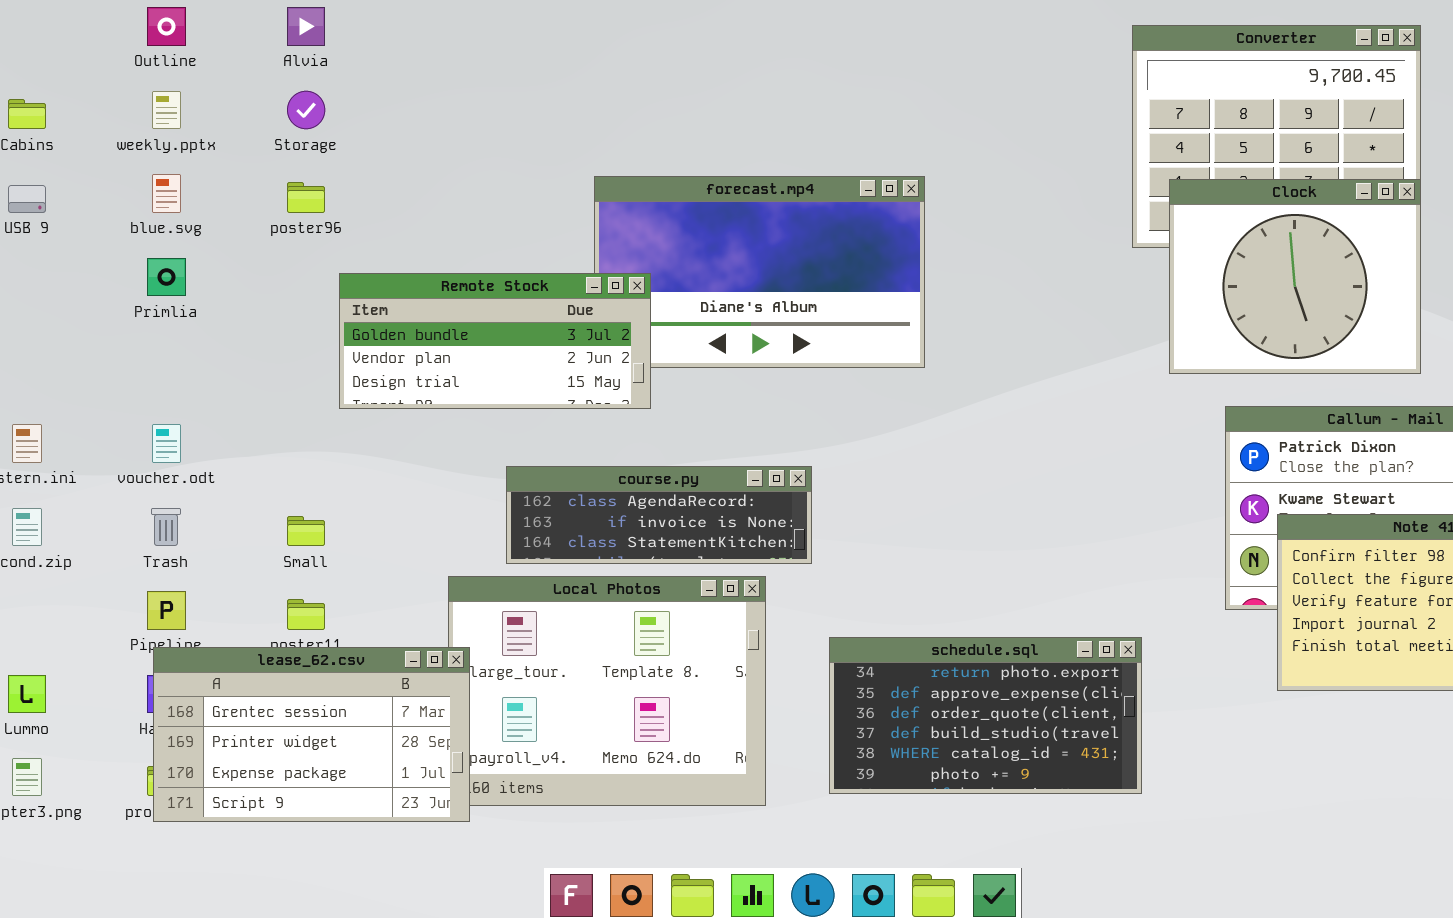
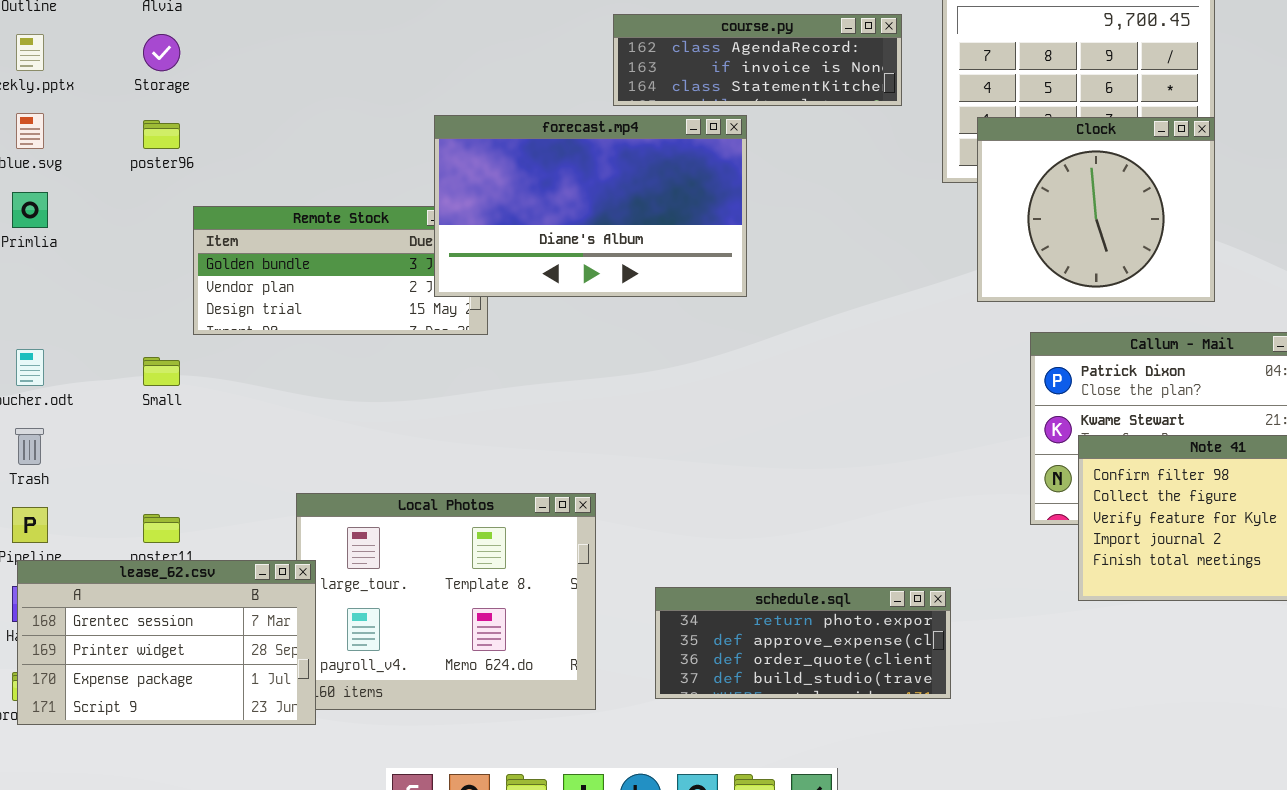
forecast.mp4: [594,176,925,368] -> [434,115,747,297], raised
course.py: [506,466,812,564] -> [613,14,902,106], moved
Small: [287,516,325,546] -> [143,357,180,386], moved
schedule.sql: [829,637,1142,794] -> [655,587,951,699], resized

